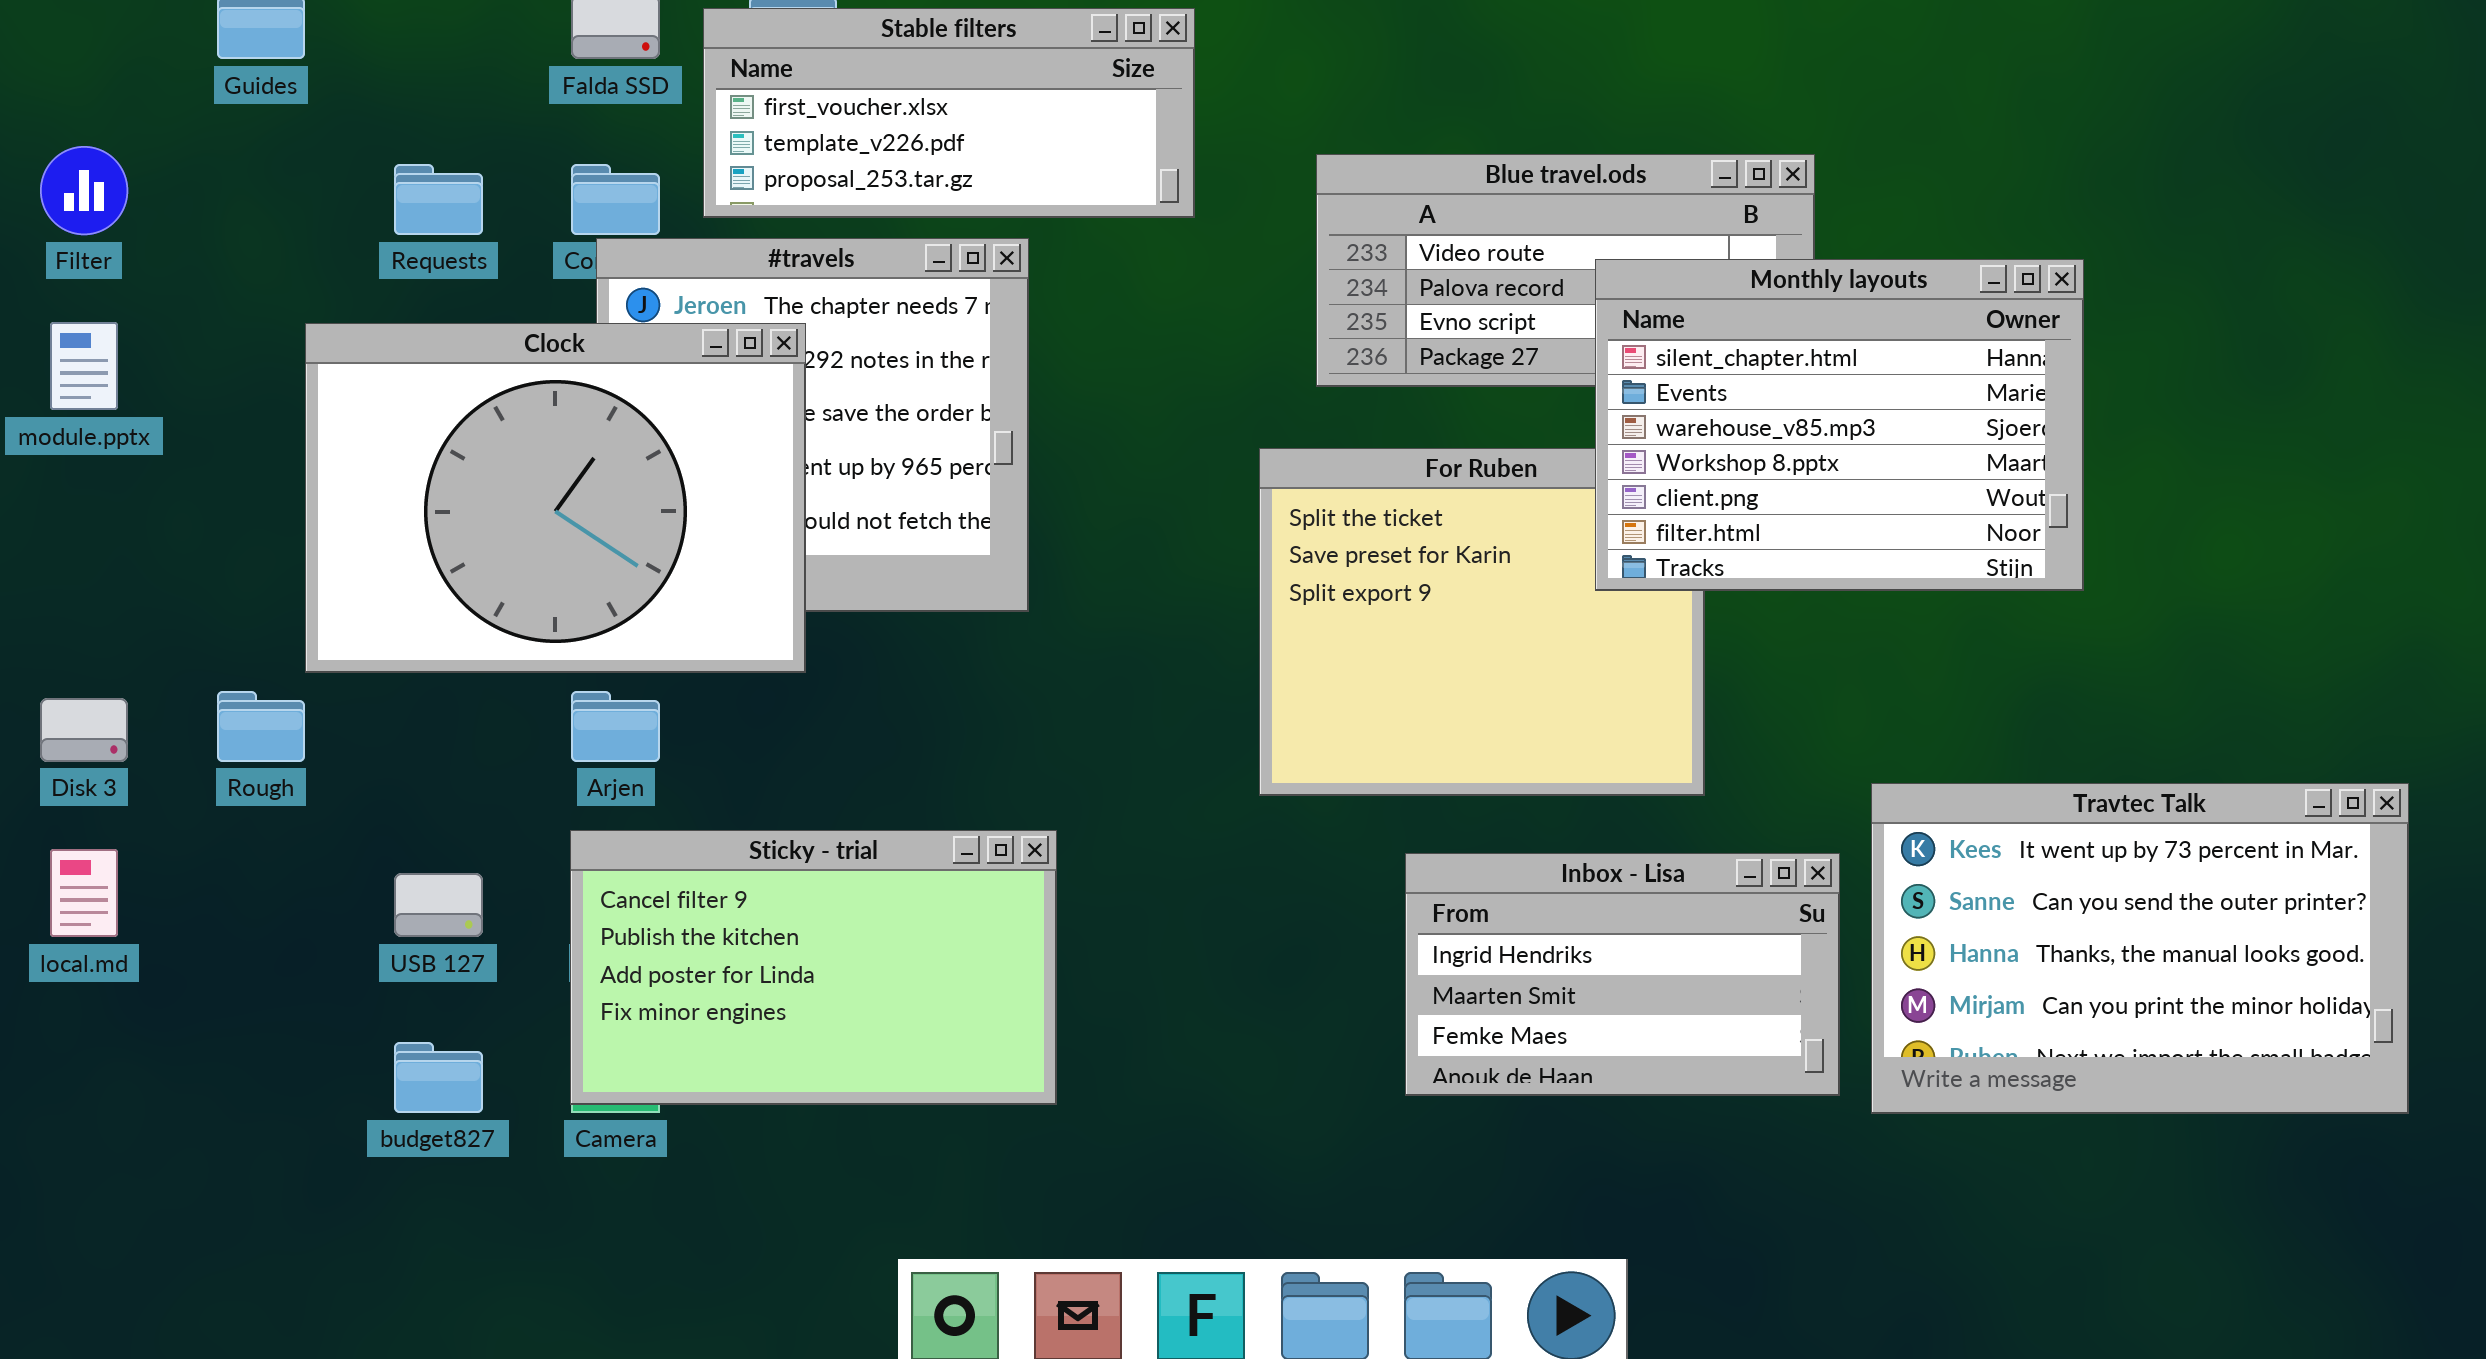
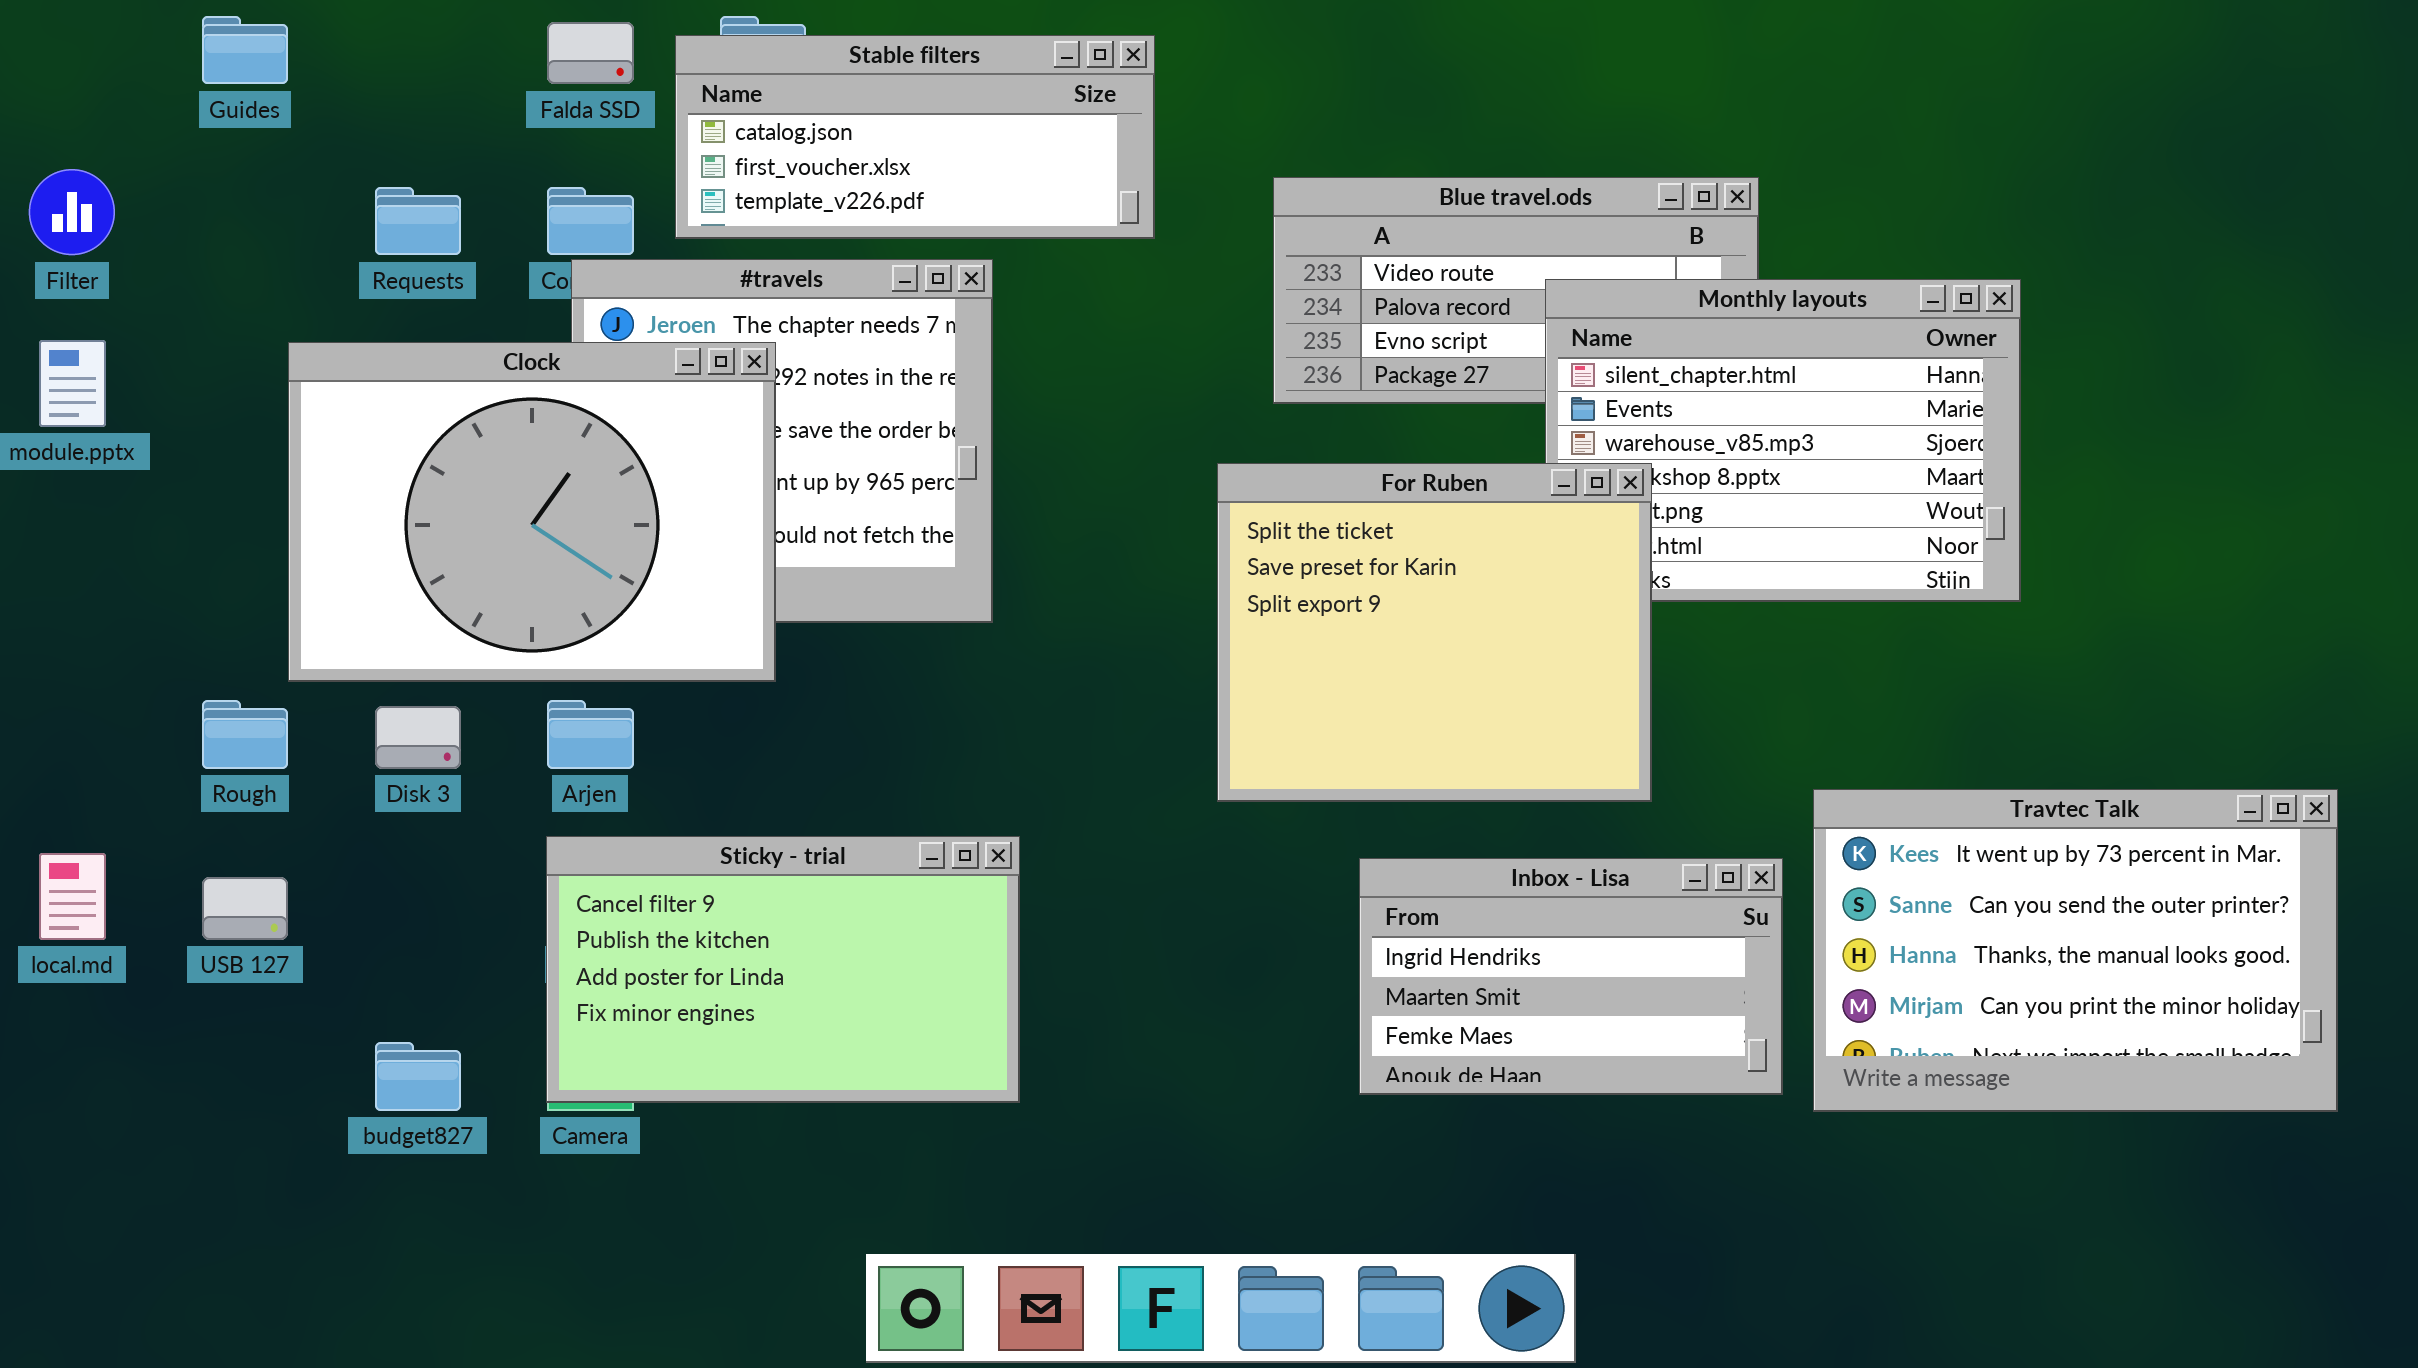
Stable filters: [703,8,1195,218] -> [675,35,1155,239], scrolled up 1 row
For Ruben: [1259,448,1705,796] -> [1217,463,1652,802], raised
Disk 3: [40,698,128,762] -> [375,706,461,769], moved
USB 127: [394,873,483,937] -> [202,877,288,940], moved

